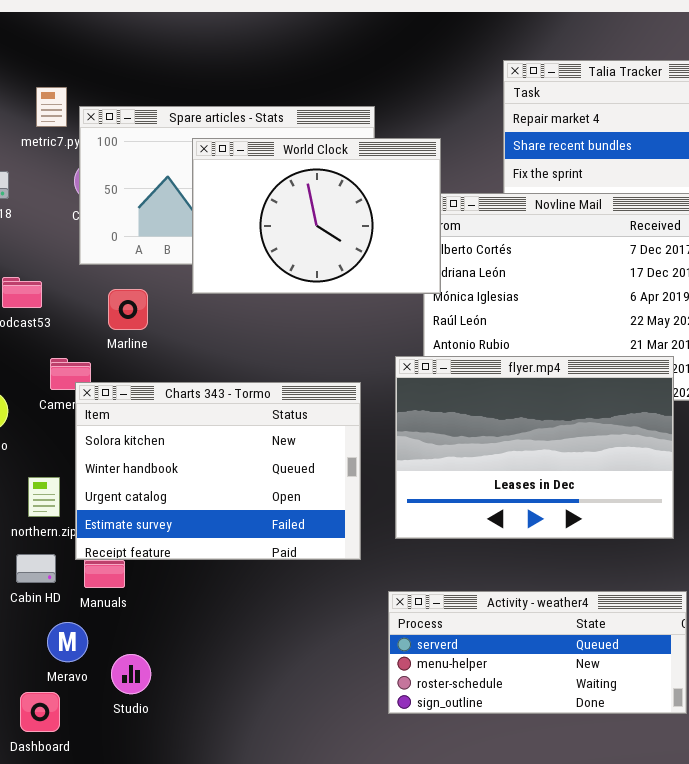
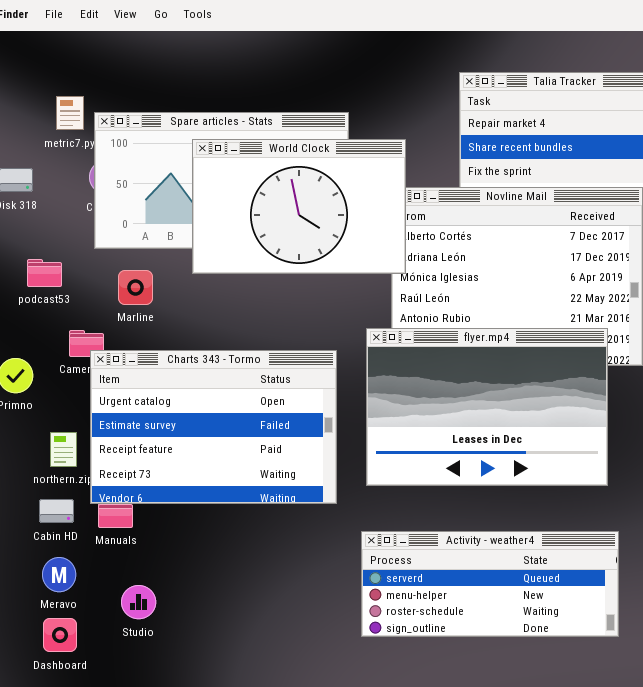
Charts 343 - Tormo: [75,382,361,560] -> [90,350,337,504], scrolled down 2 rows
Meravo: [47,622,88,662] -> [42,557,76,592], moved

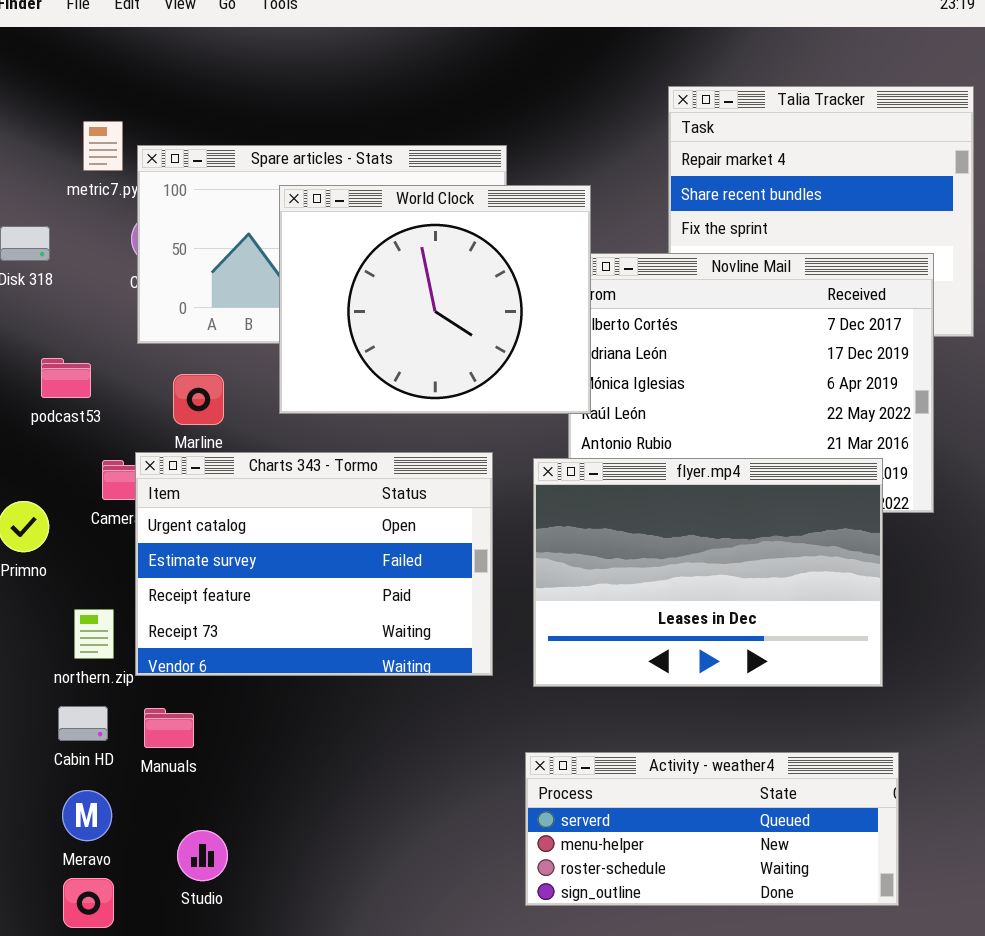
World Clock: [192,139,406,274] -> [279,185,591,414], resized
Charts 343 - Tormo: [90,350,337,504] -> [135,452,493,676], moved

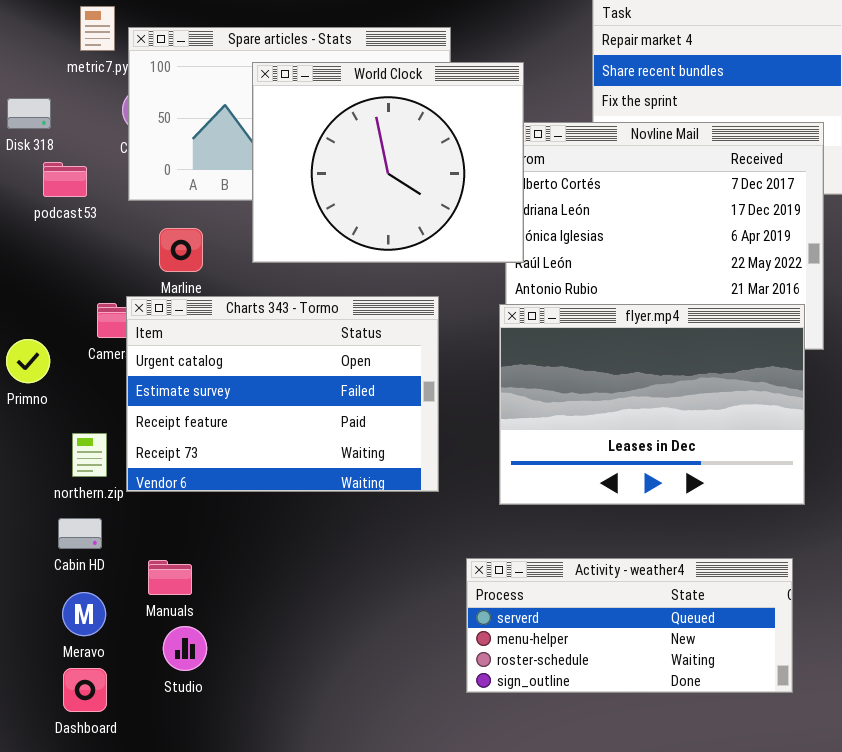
podcast53: [41,358,91,398] -> [43,162,87,197], moved
flyer.mp4: [533,458,883,687] -> [499,304,805,505], moved
Manuals: [144,708,194,748] -> [148,560,192,595], moved

